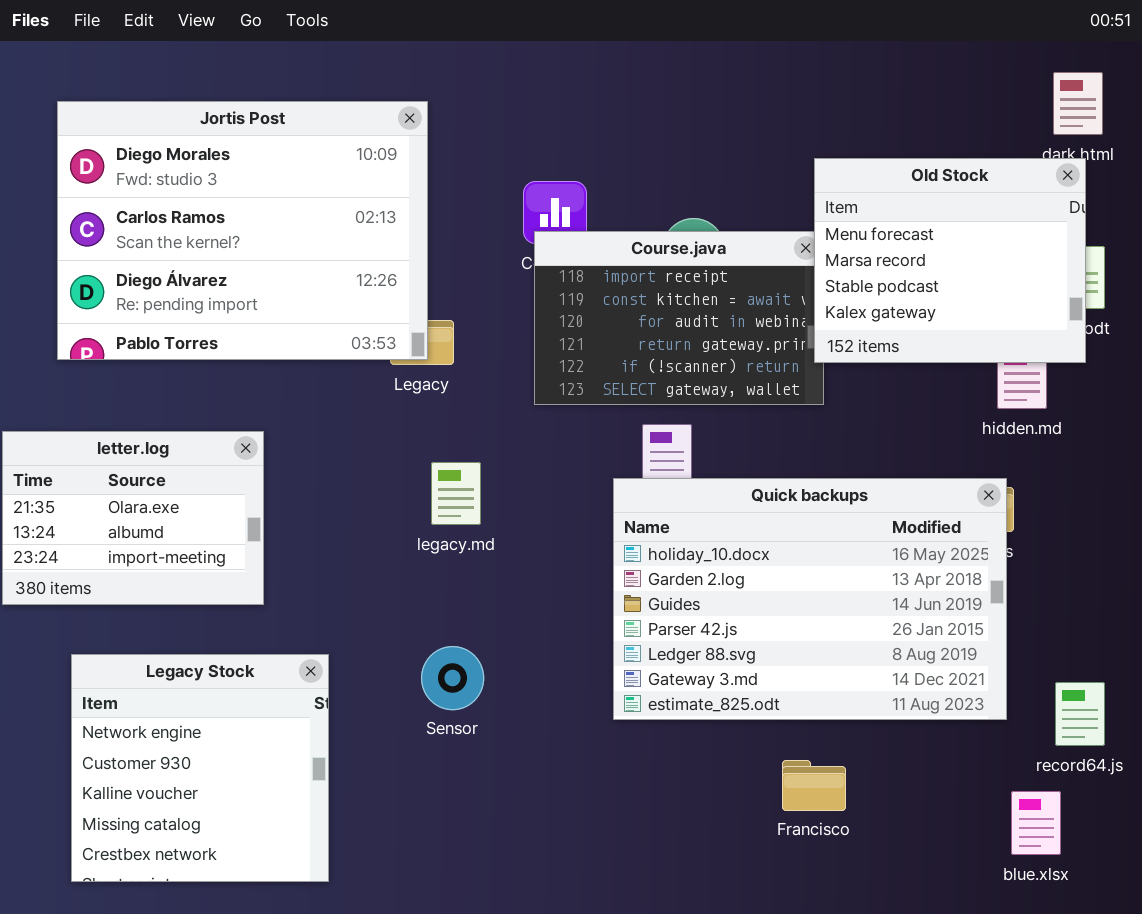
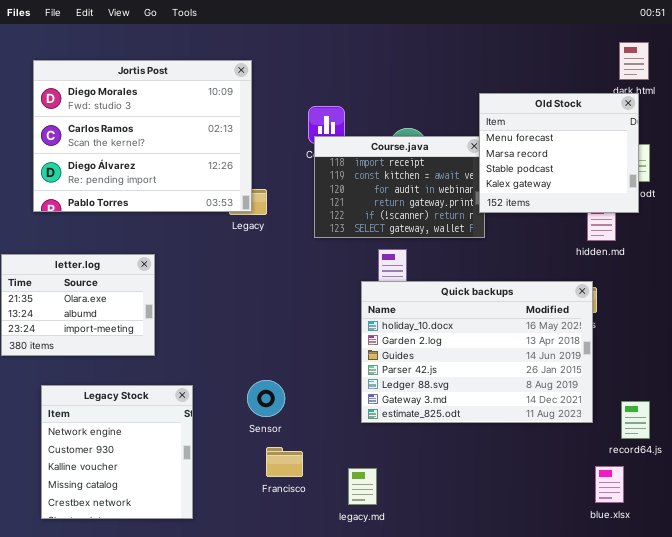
legacy.md: [431,462,481,525] -> [348,468,377,505], moved
Francisco: [782,760,846,811] -> [266,447,303,477], moved

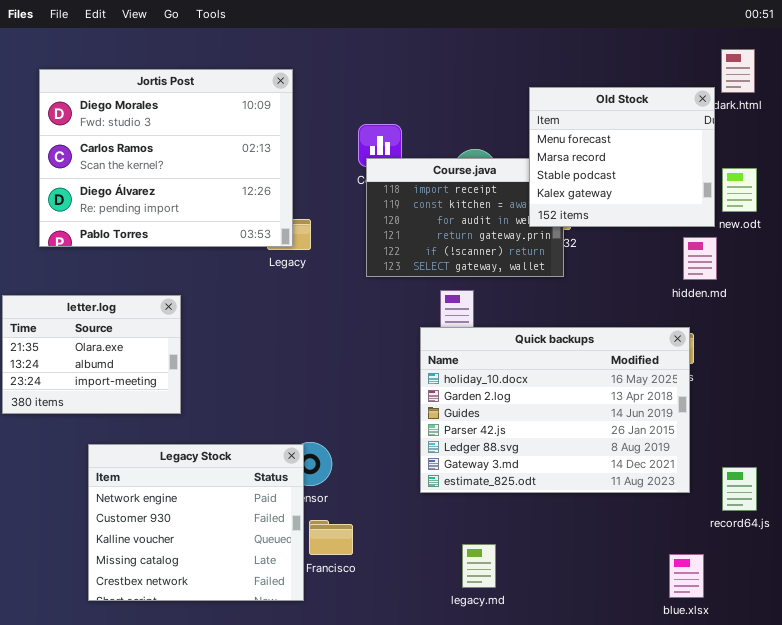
Old Stock: [479,93,639,213] -> [529,87,715,227], moved
Legacy Stock: [41,385,193,519] -> [88,444,304,601], moved, resized
blue.xlsx: [595,466,624,503] -> [669,554,704,598], moved
legacy.md: [348,468,377,505] -> [462,544,496,588], moved

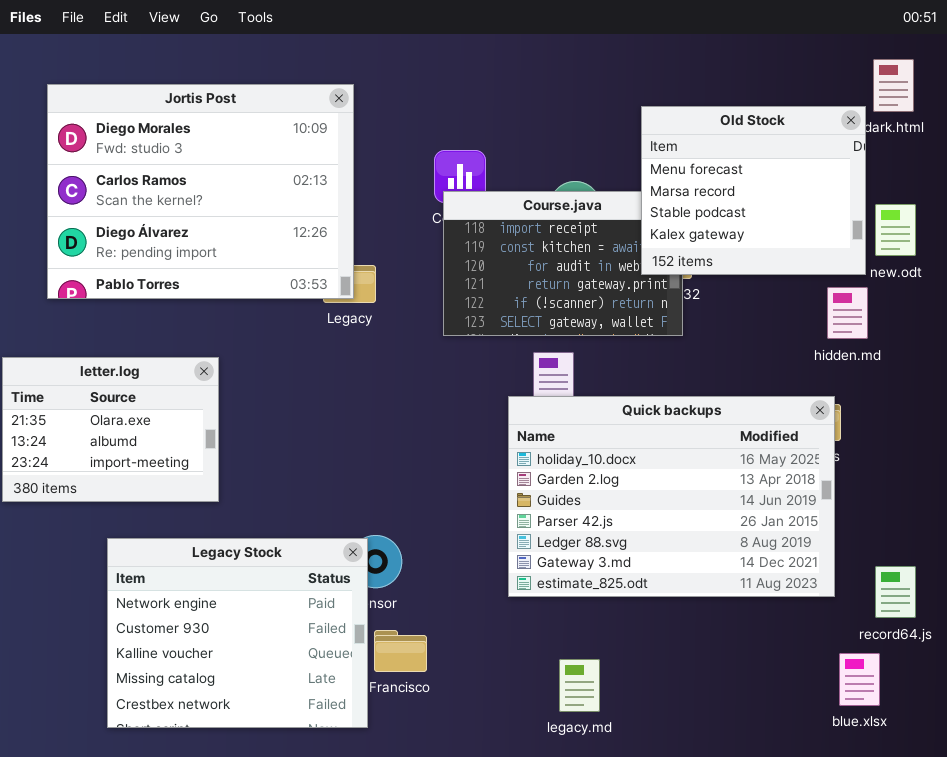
blue.xlsx: [669,554,704,598] -> [839,653,880,706], moved

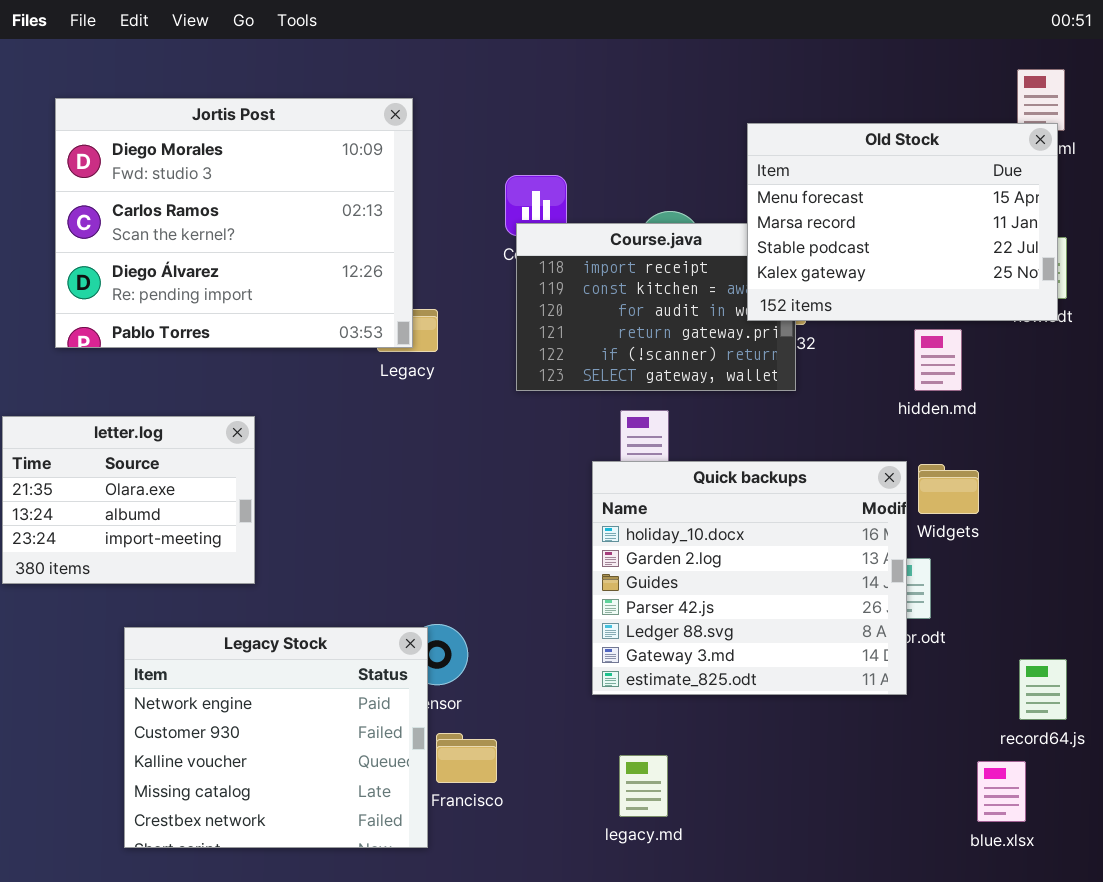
Old Stock: [641,106,866,275] -> [747,123,1058,321], resized
hidden.md: [827,287,868,339] -> [914,329,962,391], moved
Quick backups: [508,396,835,597] -> [592,461,907,695], resized
legacy.md: [559,659,600,712] -> [619,755,668,817], moved

